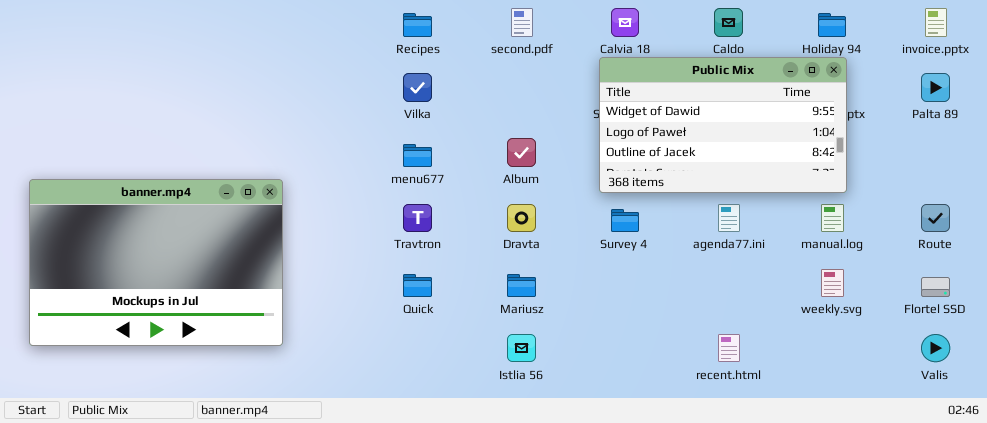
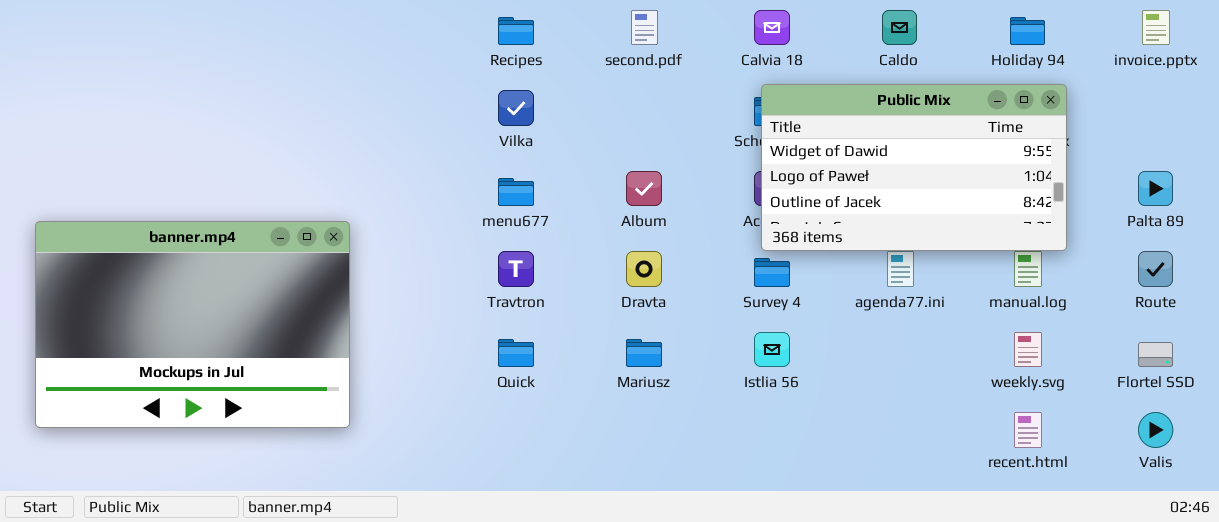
Public Mix: [599,57,847,193] -> [761,84,1067,251], moved
Palta 89: [921,73,950,102] -> [1138,171,1173,206], moved
Istlia 56: [507,334,536,362] -> [754,332,790,367], moved
recent.html: [718,334,740,362] -> [1014,412,1042,448], moved

